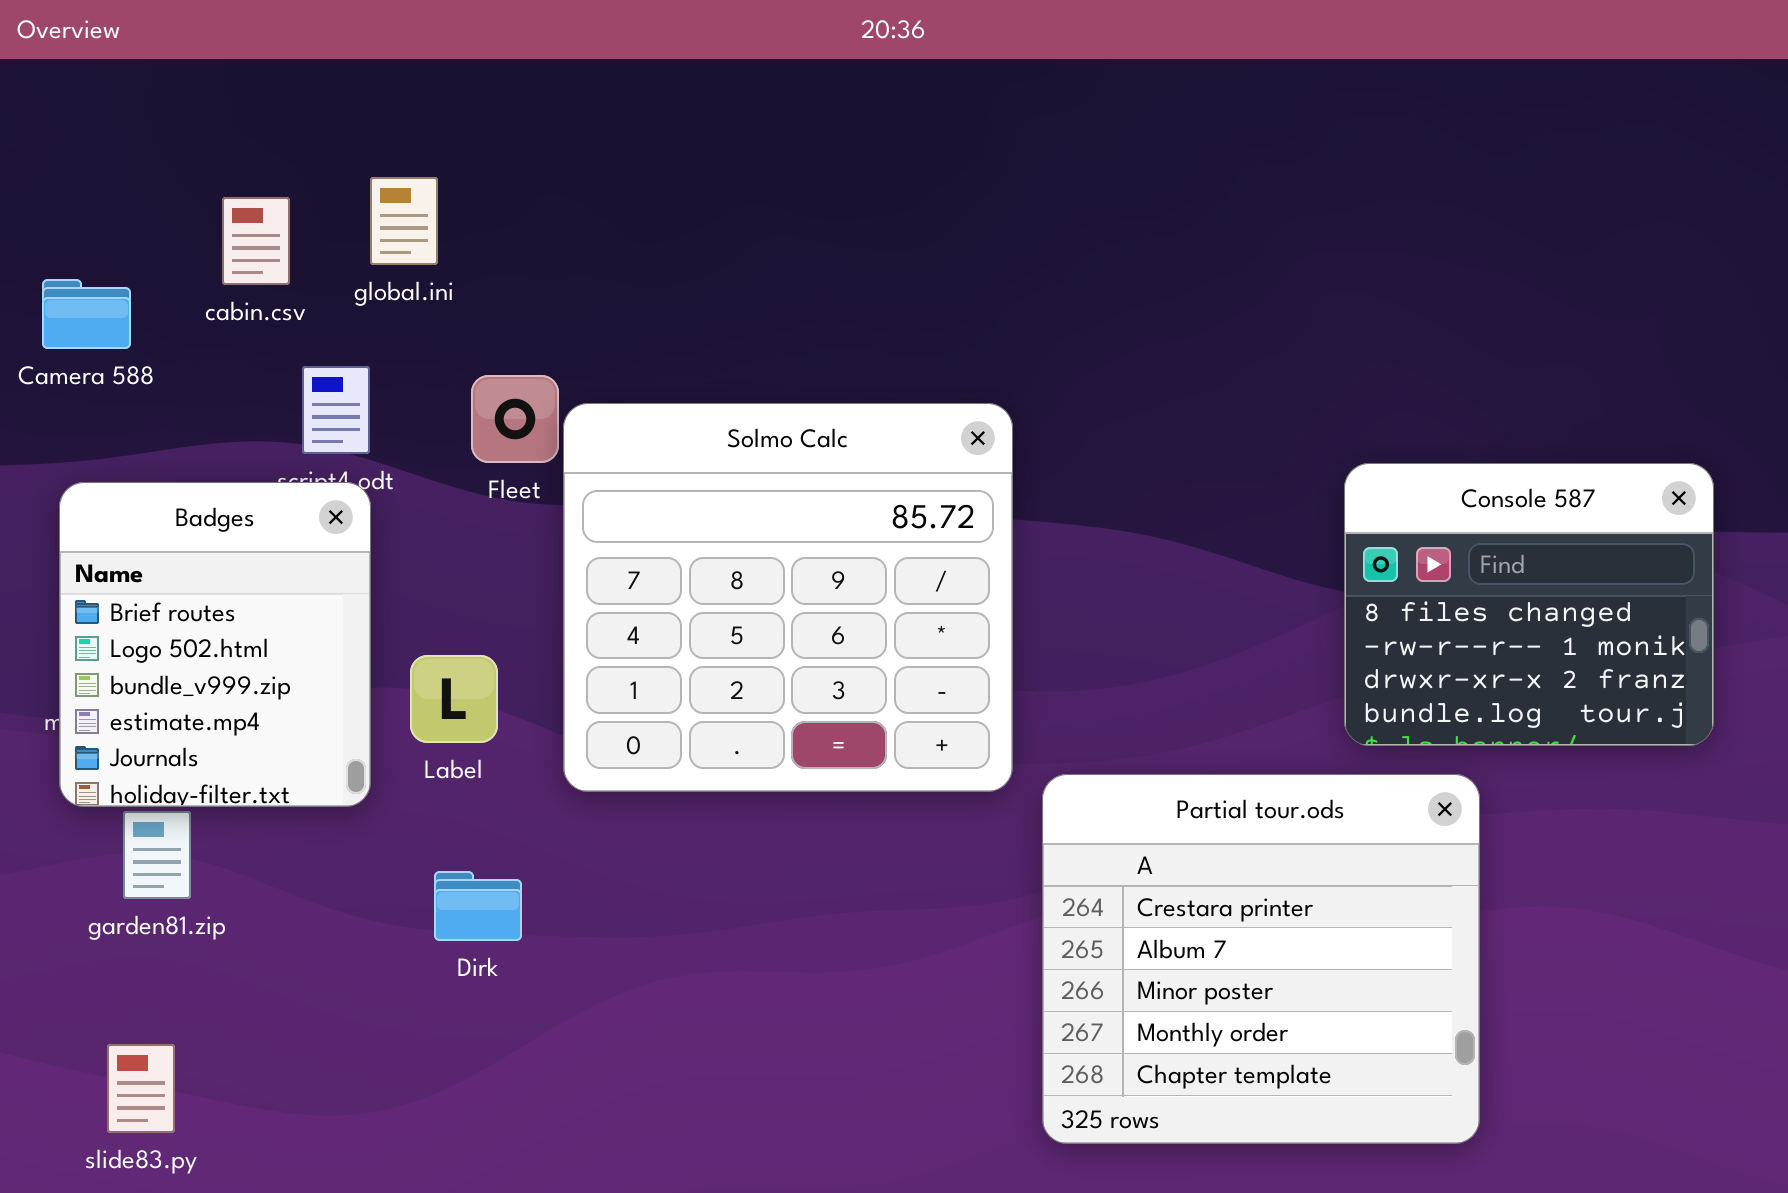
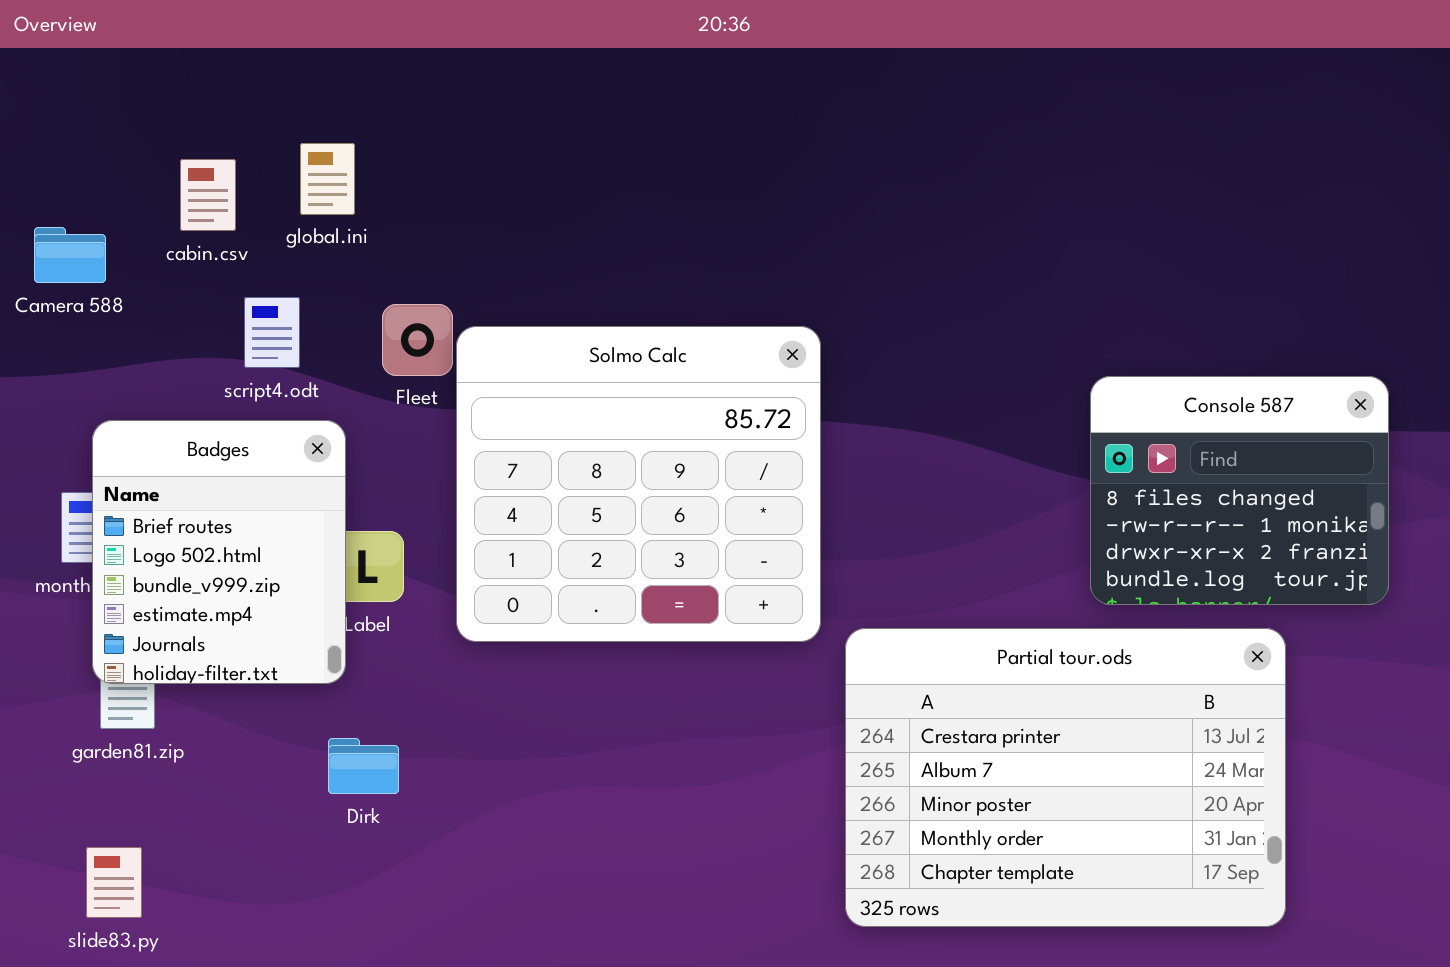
Badges: [59,482,371,807] -> [92,420,346,684], moved
Partial tour.ods: [1042,774,1480,1144] -> [845,628,1286,927], resized
Dirk: [434,871,522,941] -> [328,738,399,794], moved

